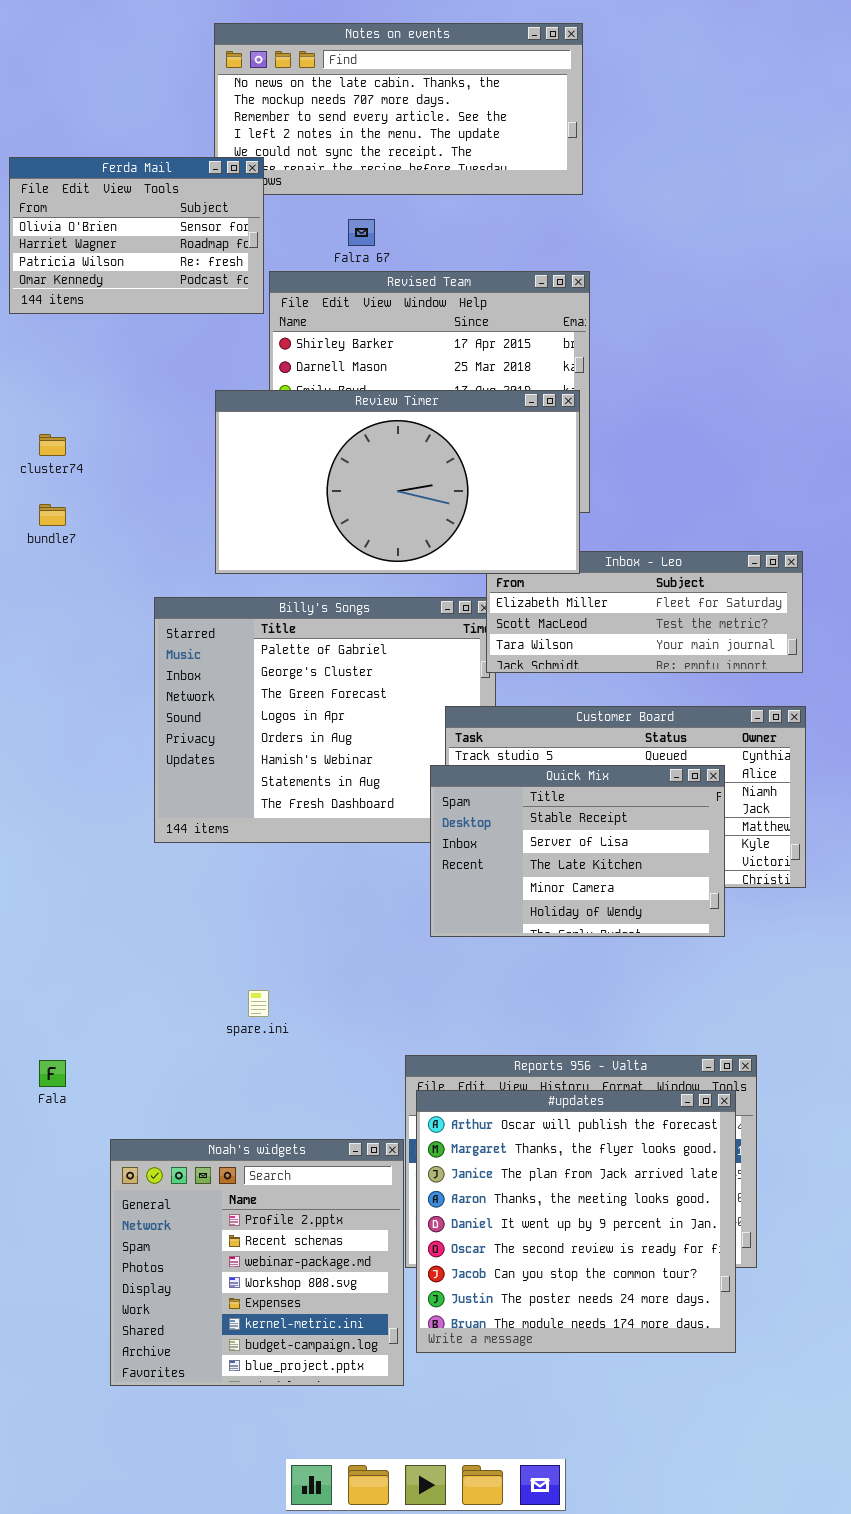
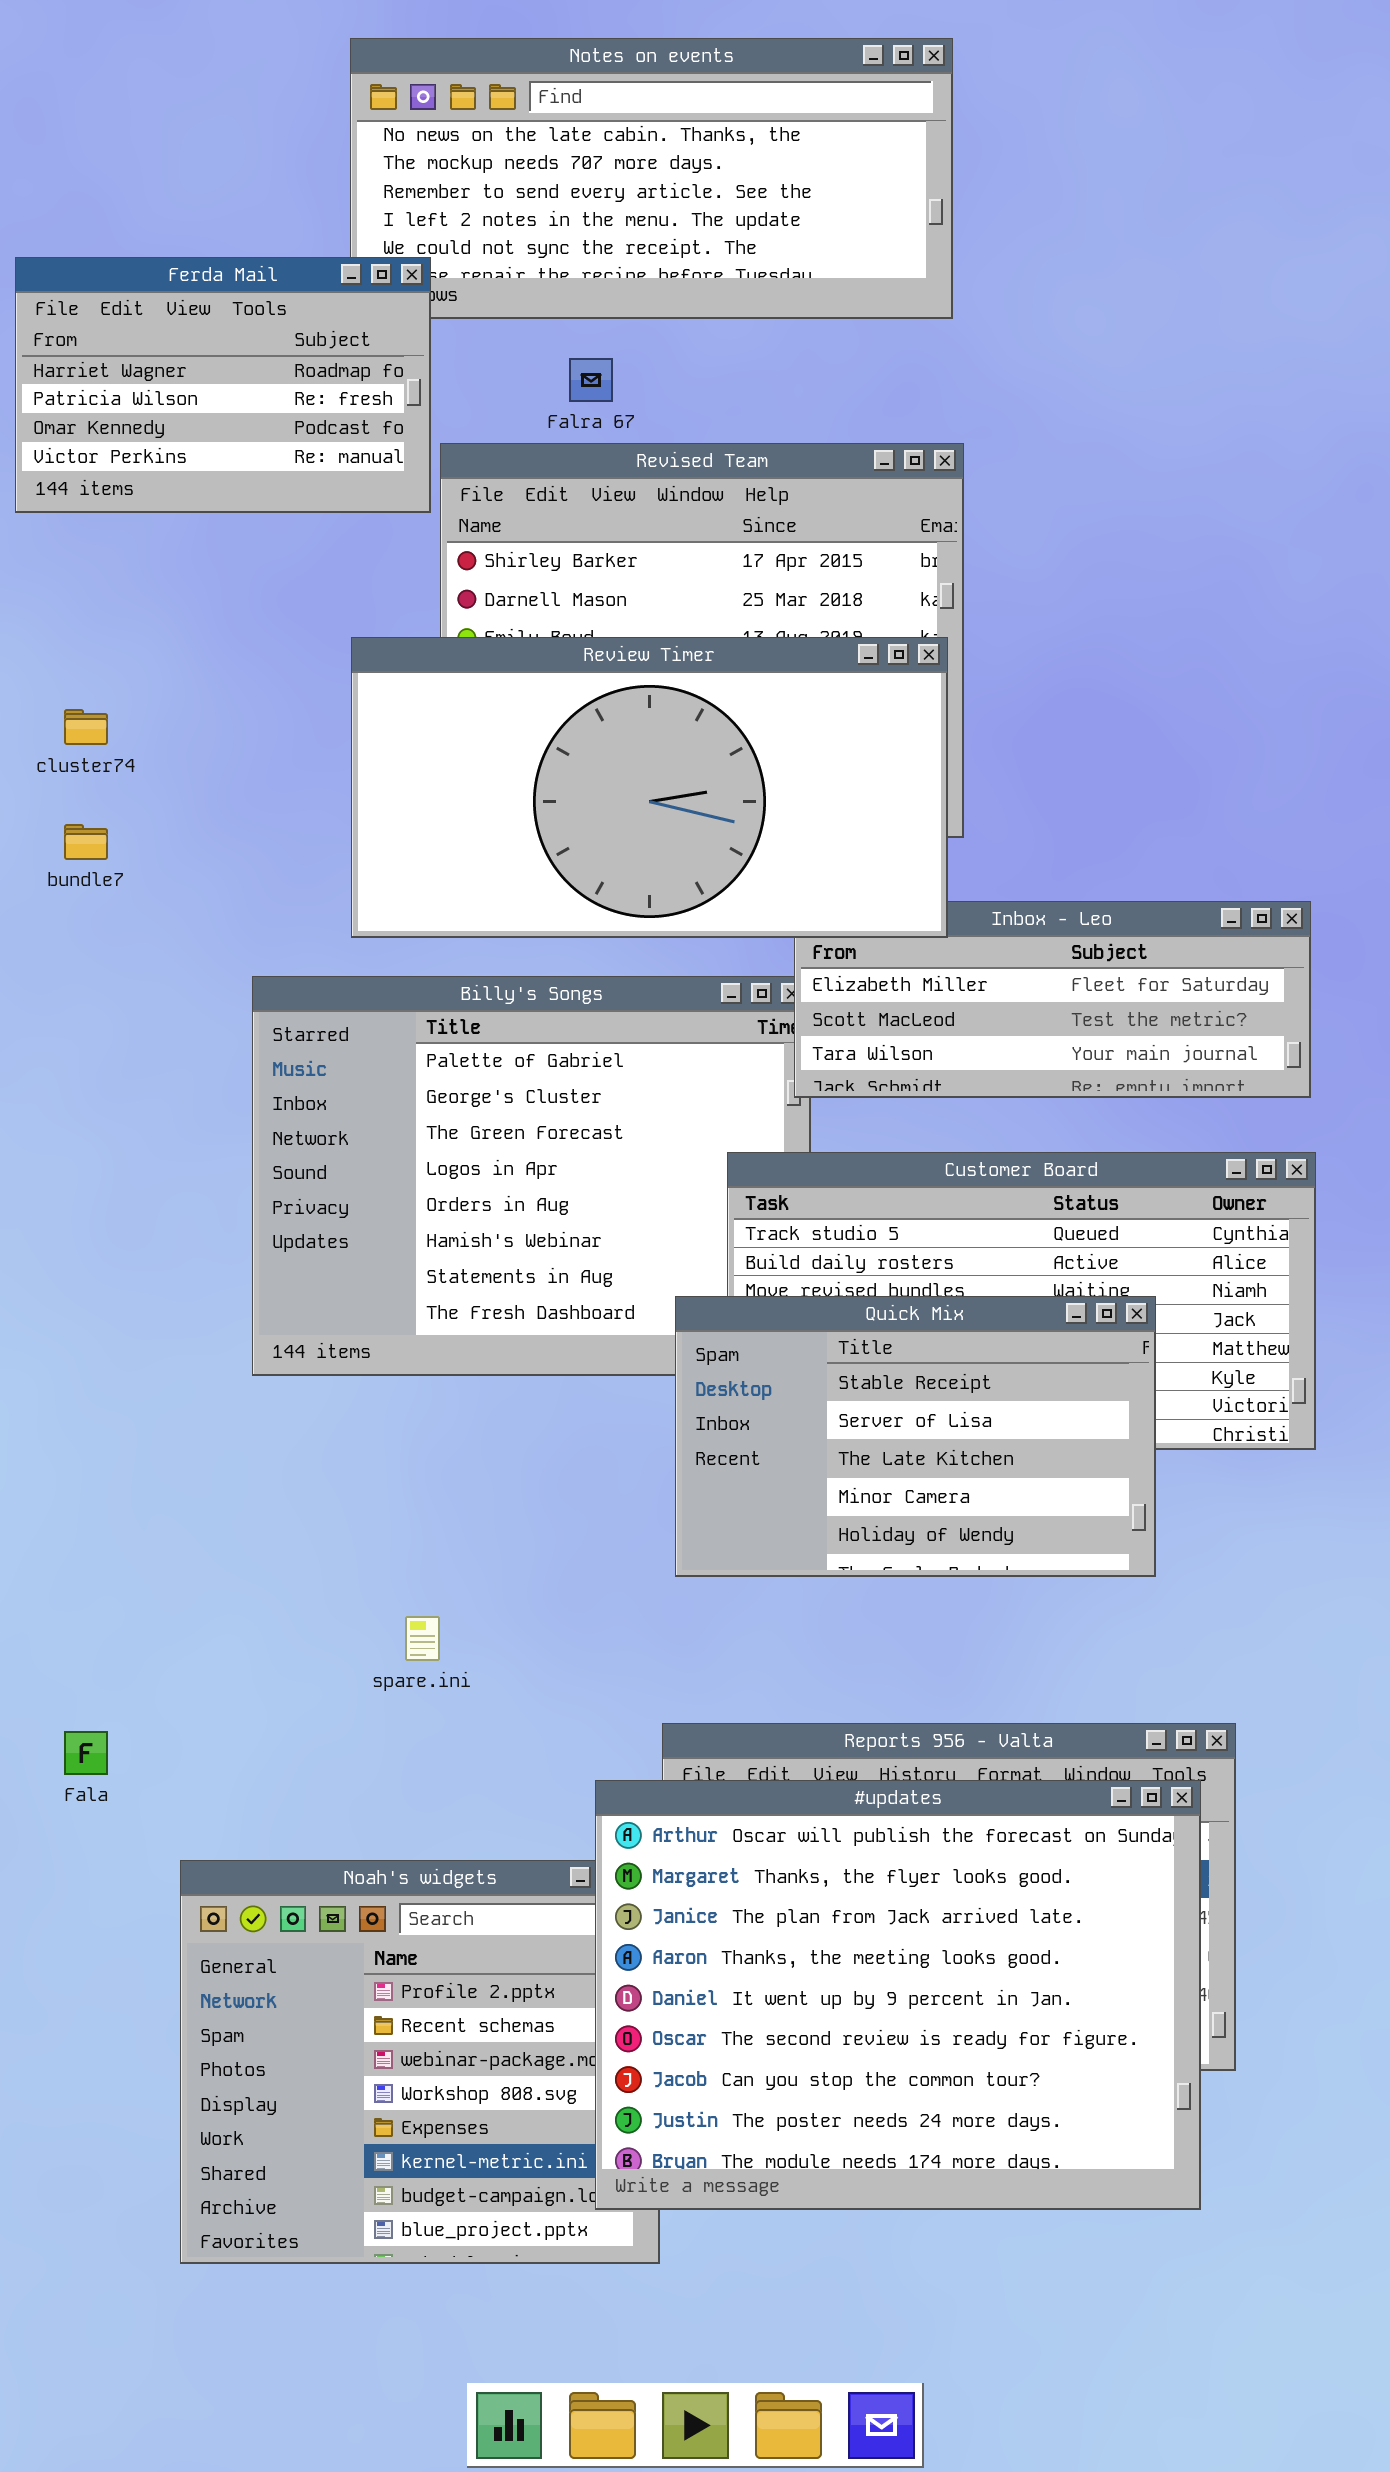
Ferda Mail: [9,157,264,314] -> [15,257,431,513], scrolled down 1 row
Quick Mix: [430,765,725,937] -> [675,1296,1156,1577], moved
#updates: [416,1090,736,1353] -> [595,1780,1201,2210], resized

